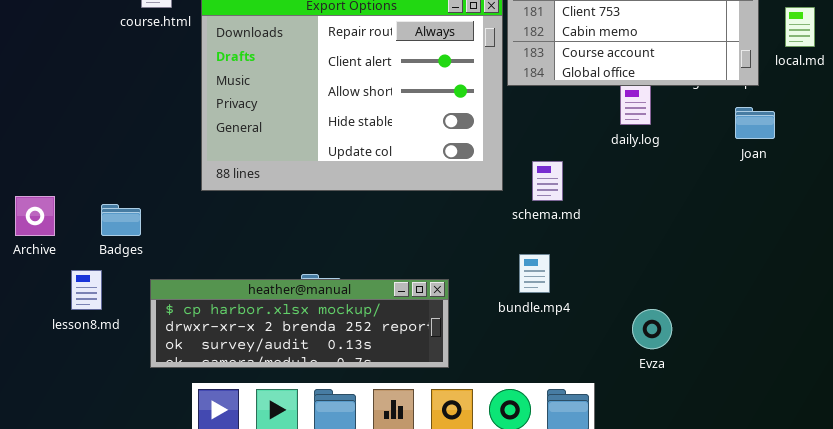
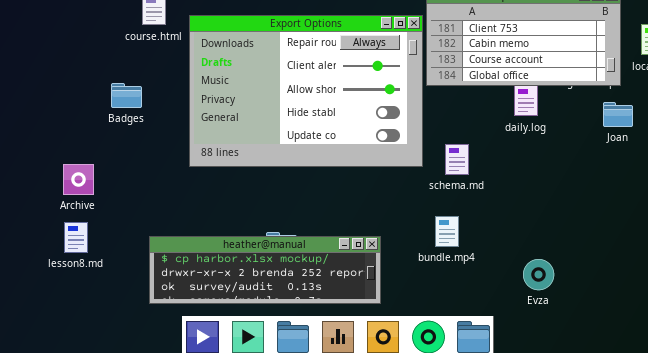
Archive: [15,196,55,236] -> [63,164,94,195], moved
Badges: [101,204,141,236] -> [111,83,142,108], moved
lesson8.md: [71,270,102,310] -> [64,222,88,253], moved

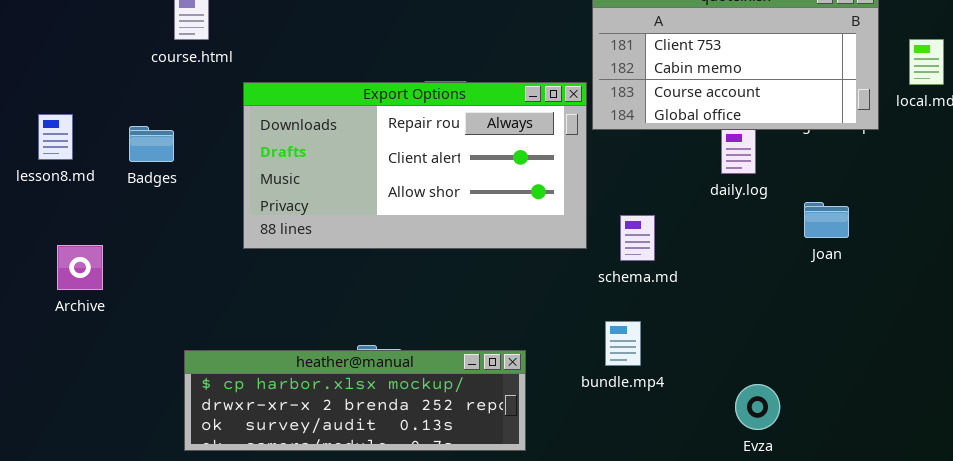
Export Options: [189,15,423,167] -> [243,82,587,249], resized
Joan: [603,102,633,127] -> [804,202,849,238], moved
lesson8.md: [64,222,88,253] -> [38,114,73,160], moved

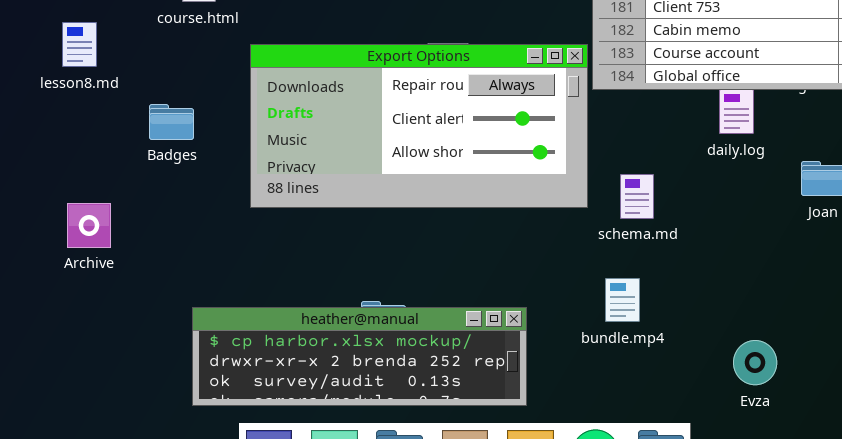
lesson8.md: [38,114,73,160] -> [62,22,97,67], moved
Badges: [129,126,174,162] -> [149,104,194,140], moved

